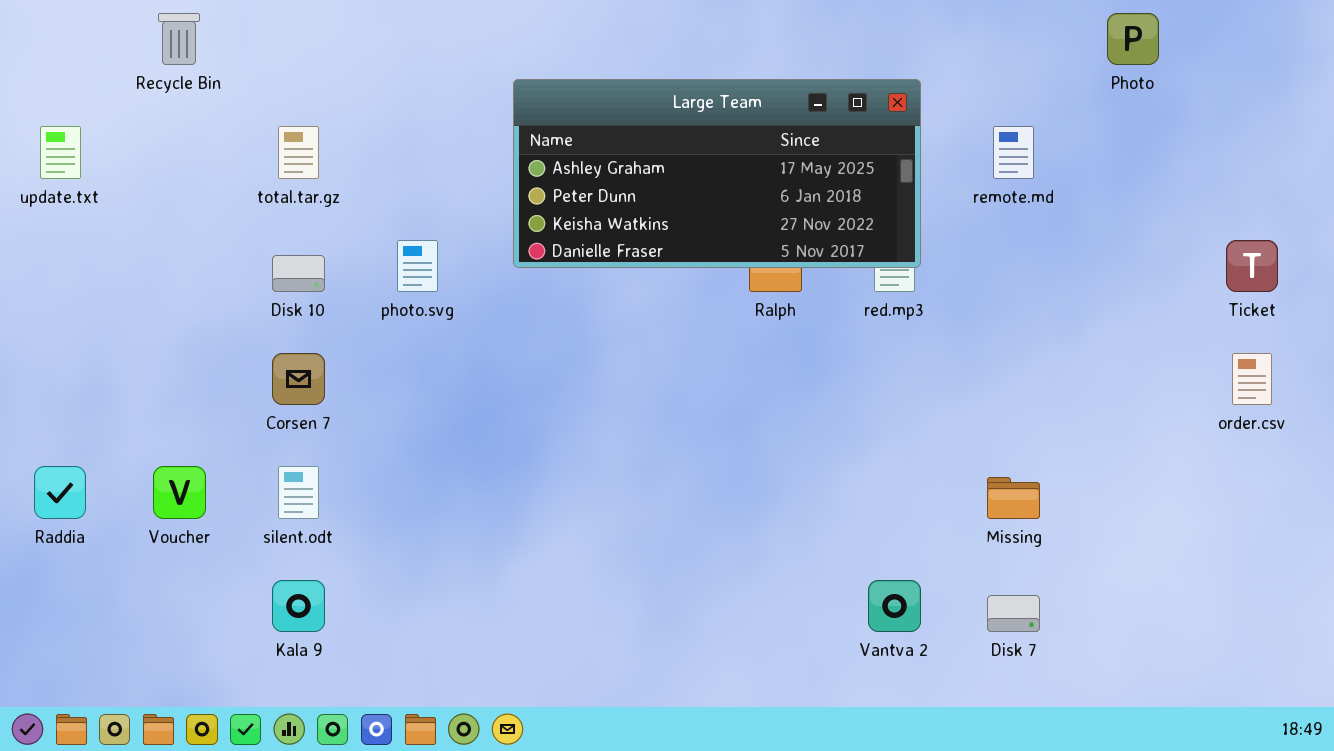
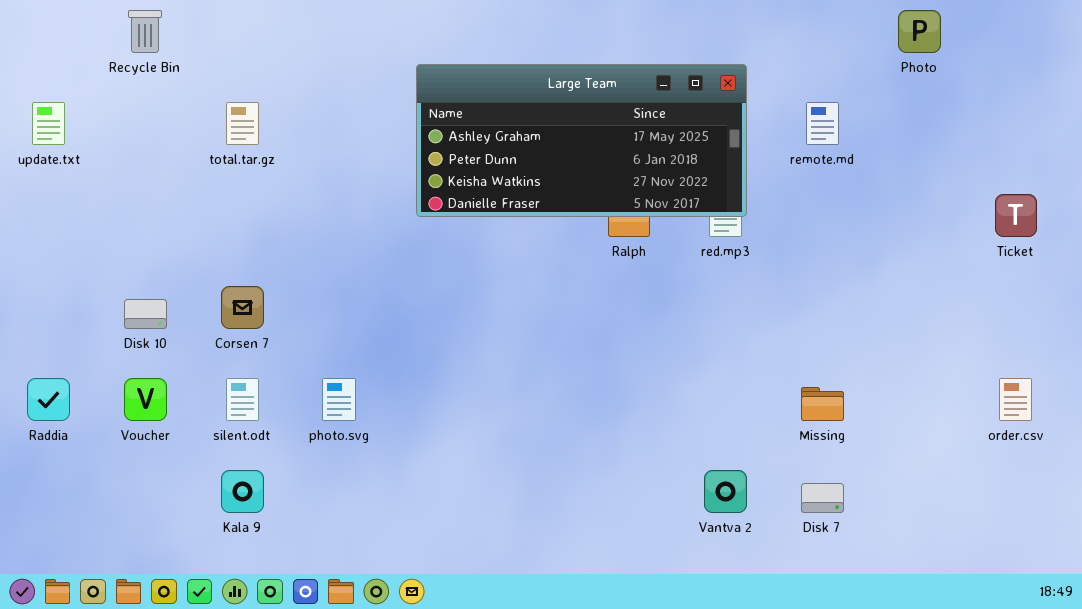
photo.svg: [397,240,438,292] -> [322,378,356,421], moved
Disk 10: [272,255,325,292] -> [124,299,167,329], moved
order.csv: [1232,353,1272,405] -> [999,378,1032,421], moved

